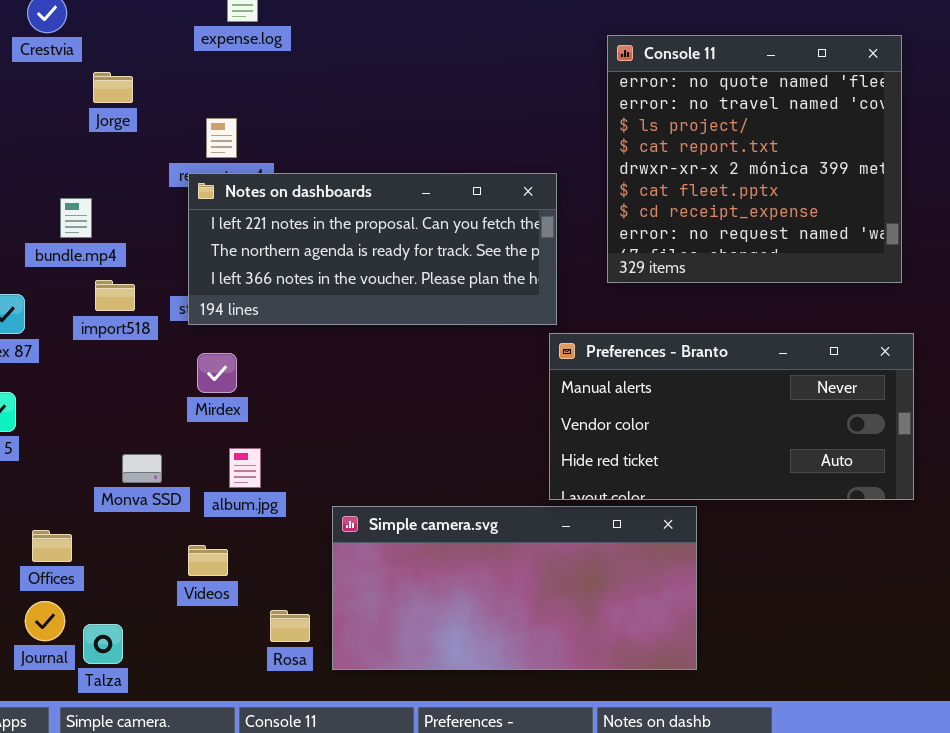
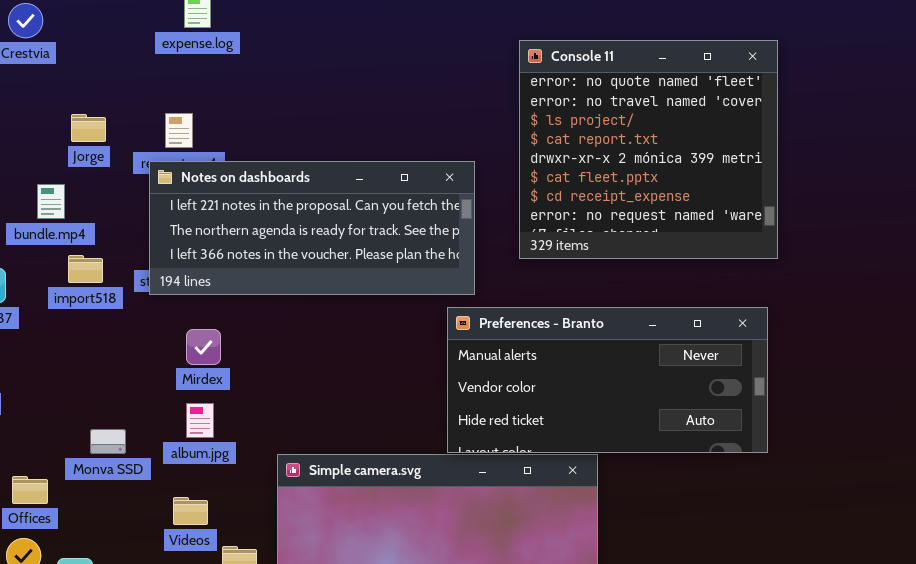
Jorge: [93,72,133,103] -> [71,114,106,142], moved
Preferences - Branto: [549,333,914,500] -> [447,307,768,453], moved
Mirdex: [197,353,237,393] -> [186,329,221,365], moved
Monva SSD: [122,454,162,483] -> [90,429,126,454], moved
Videos: [188,545,228,576] -> [173,497,208,525], moved

